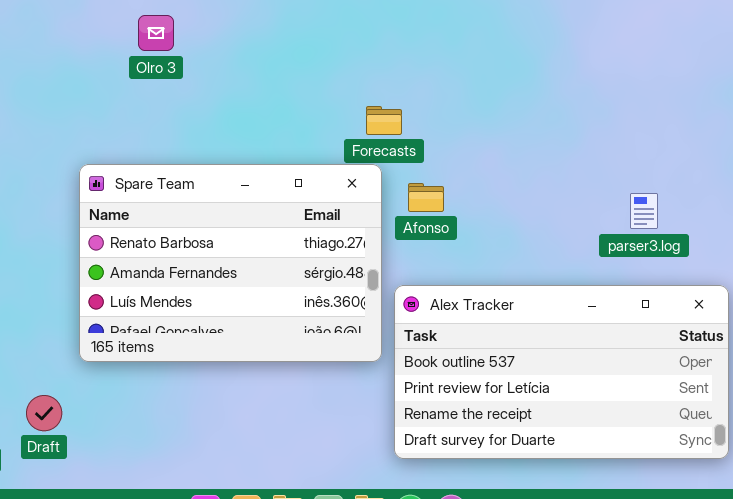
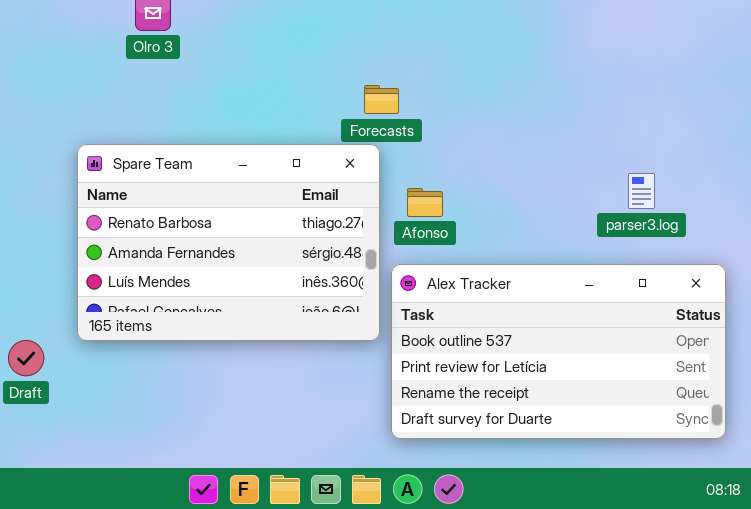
Afonso: [408,183,444,212] -> [407,188,443,217], moved
Draft: [26,395,62,431] -> [8,340,44,376], moved

